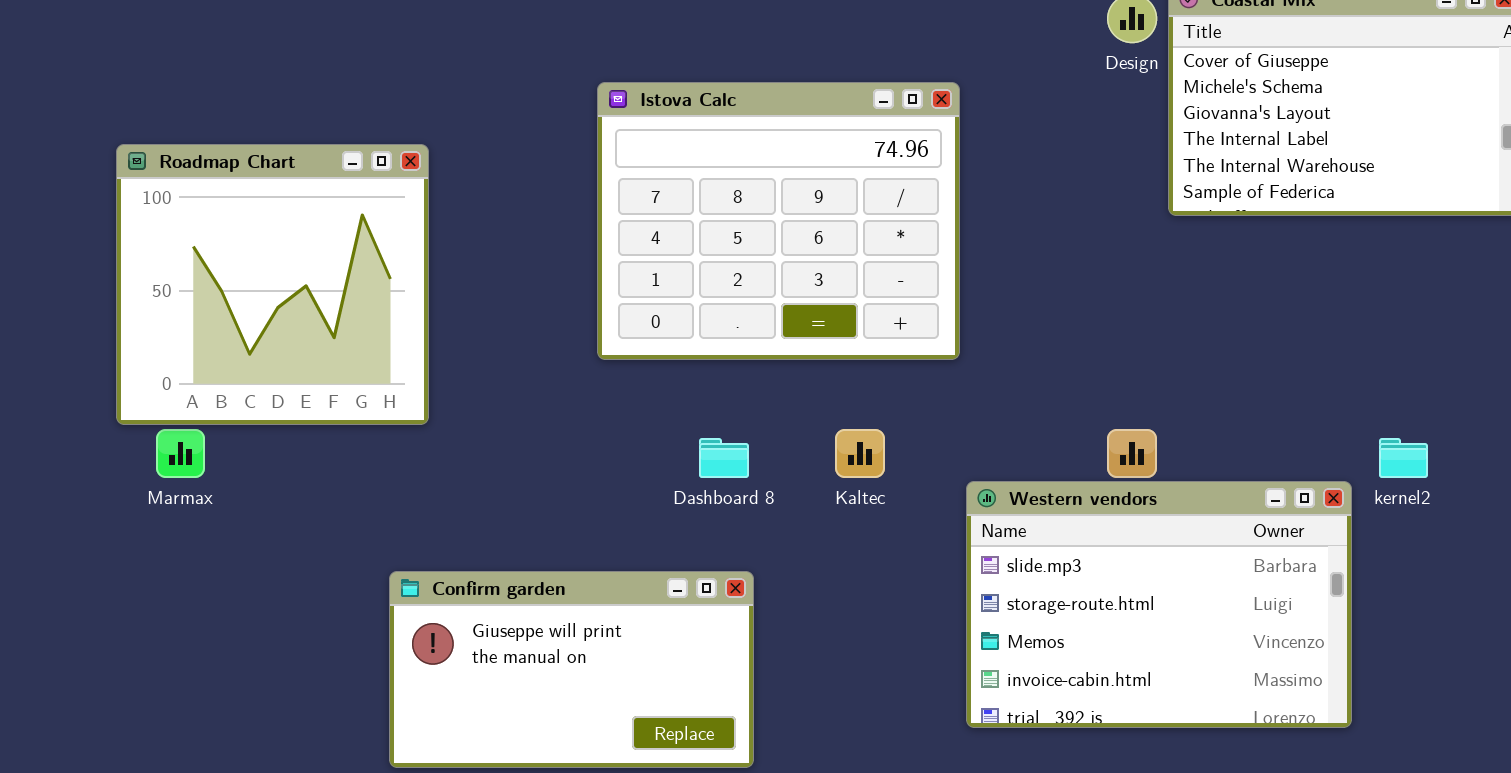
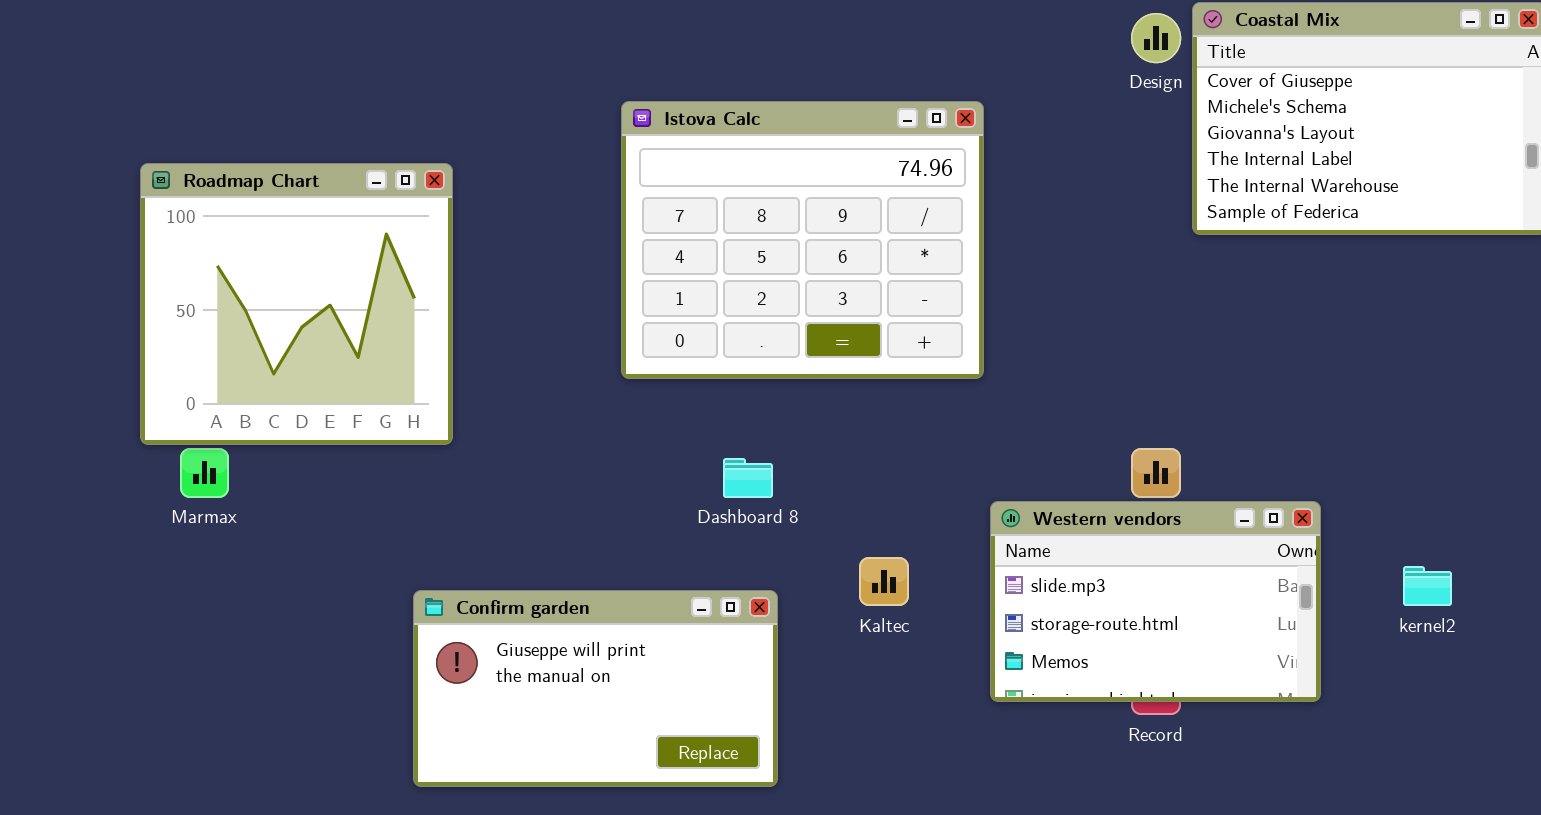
Kaltec: [835,429,885,478] -> [859,557,909,606], moved
kernel2: [1379,438,1428,478] -> [1403,566,1452,606], moved
Western vendors: [966,481,1352,728] -> [990,501,1321,702], resized

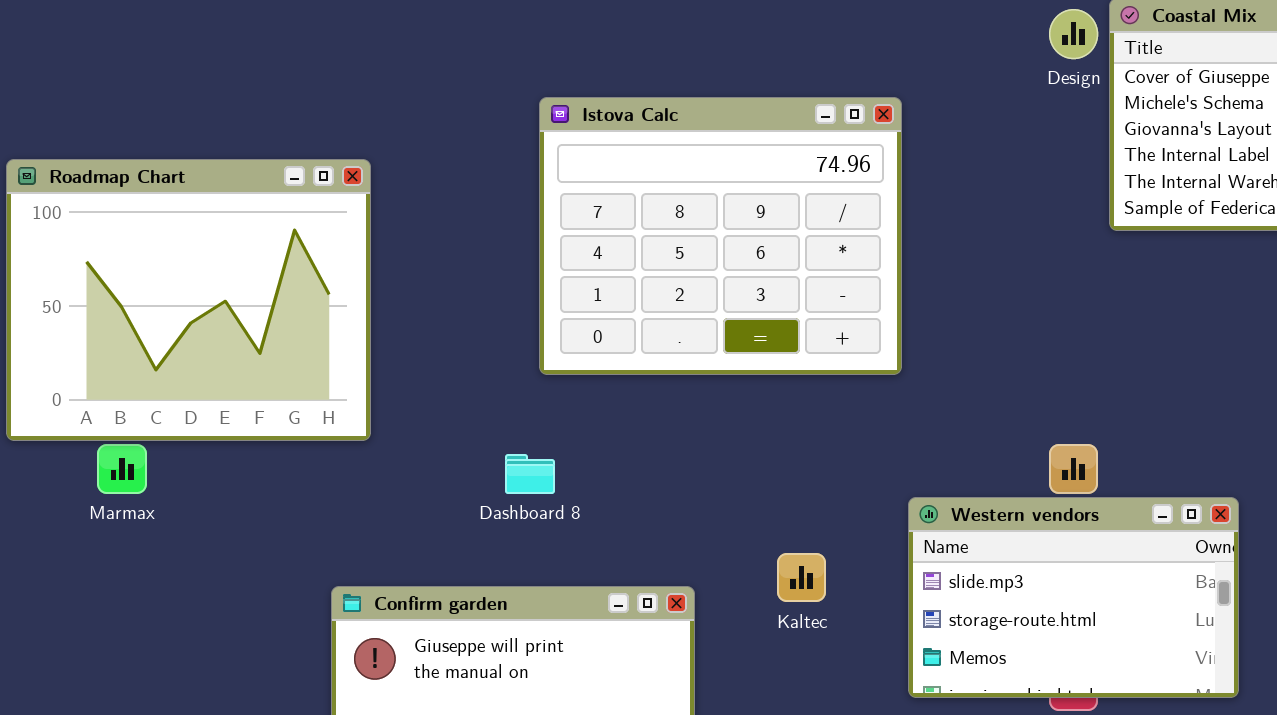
Roadmap Chart: [140,163,453,445] -> [6,159,371,441], resized
Dashboard 8: [723,458,773,498] -> [505,454,555,494], moved

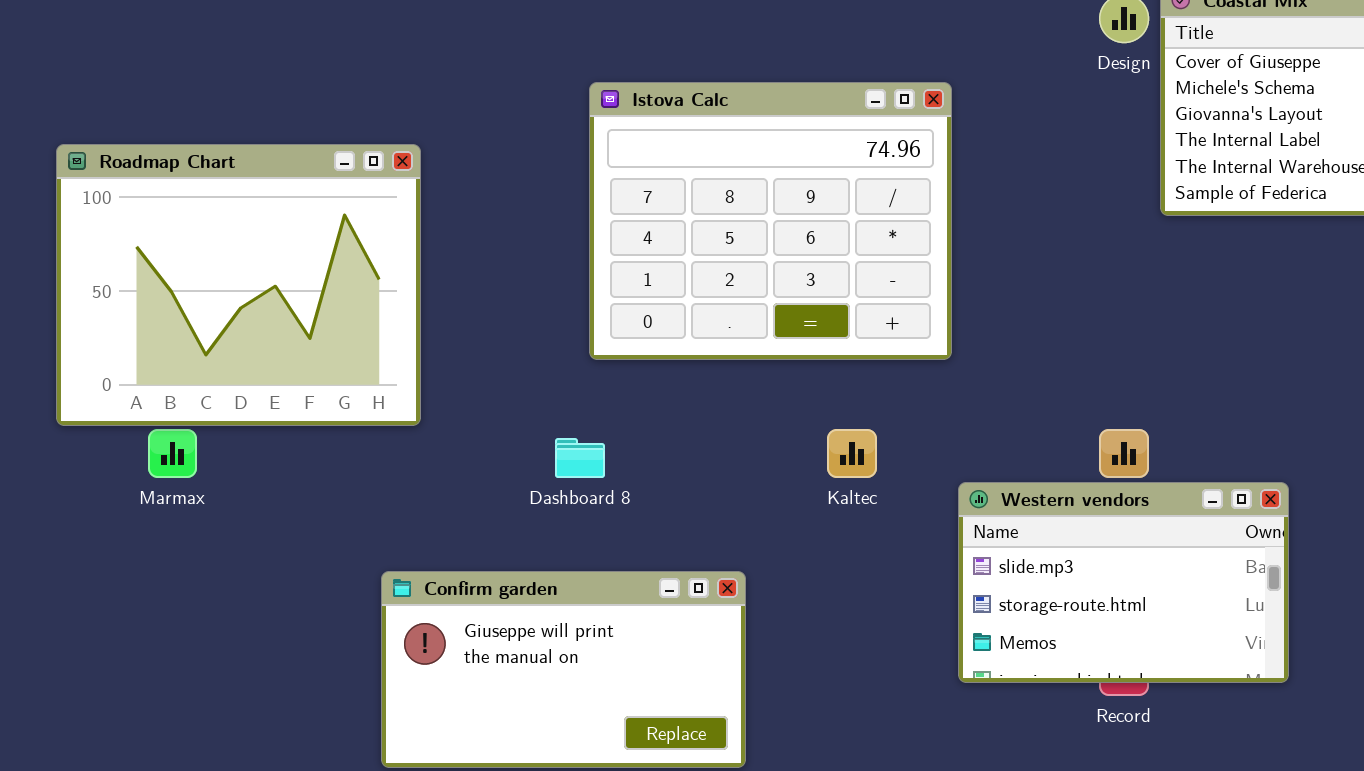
Kaltec: [777,553,826,602] -> [827,429,877,478], moved

